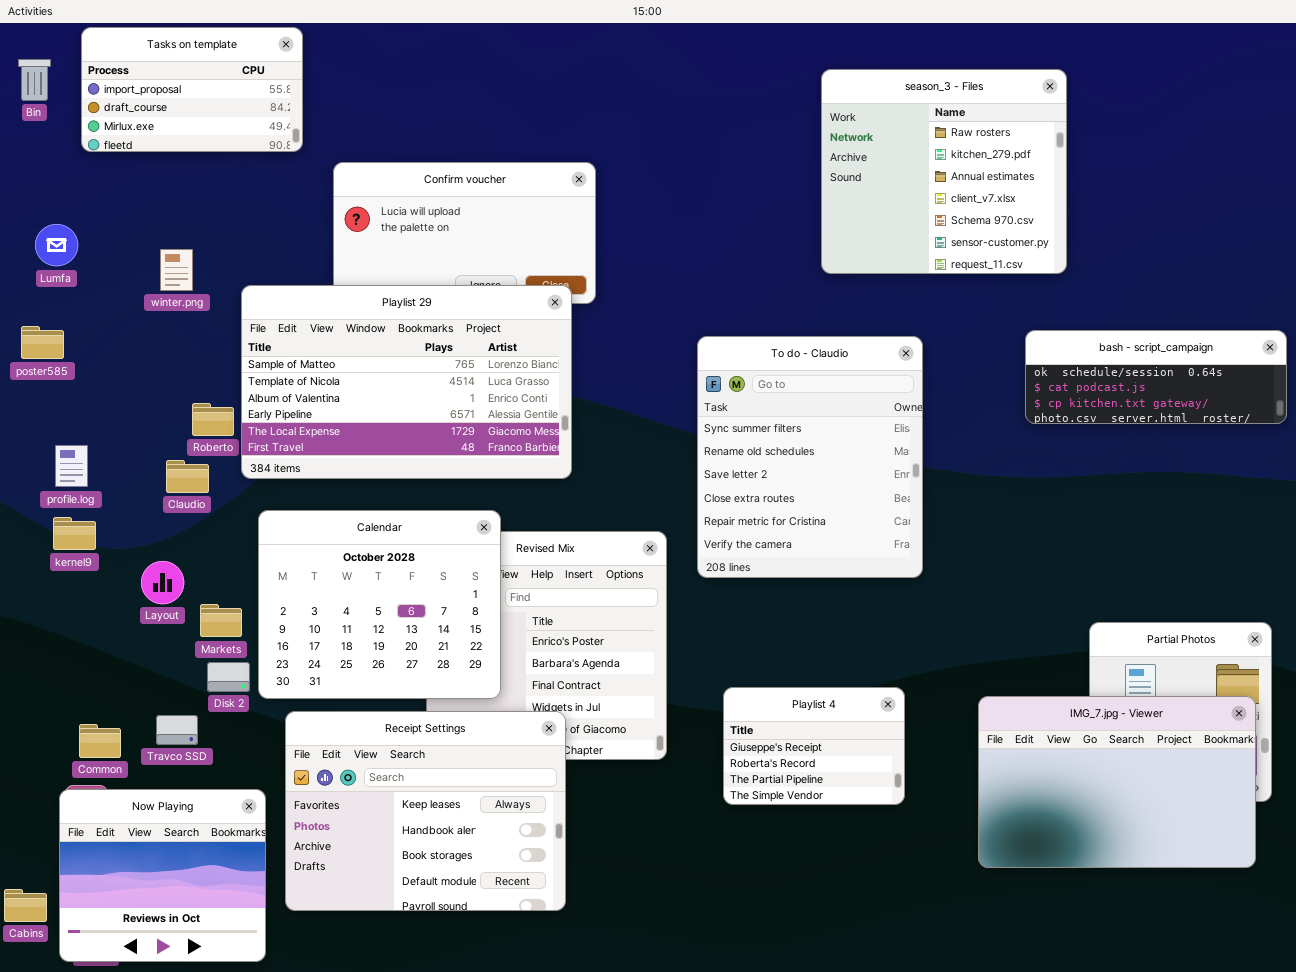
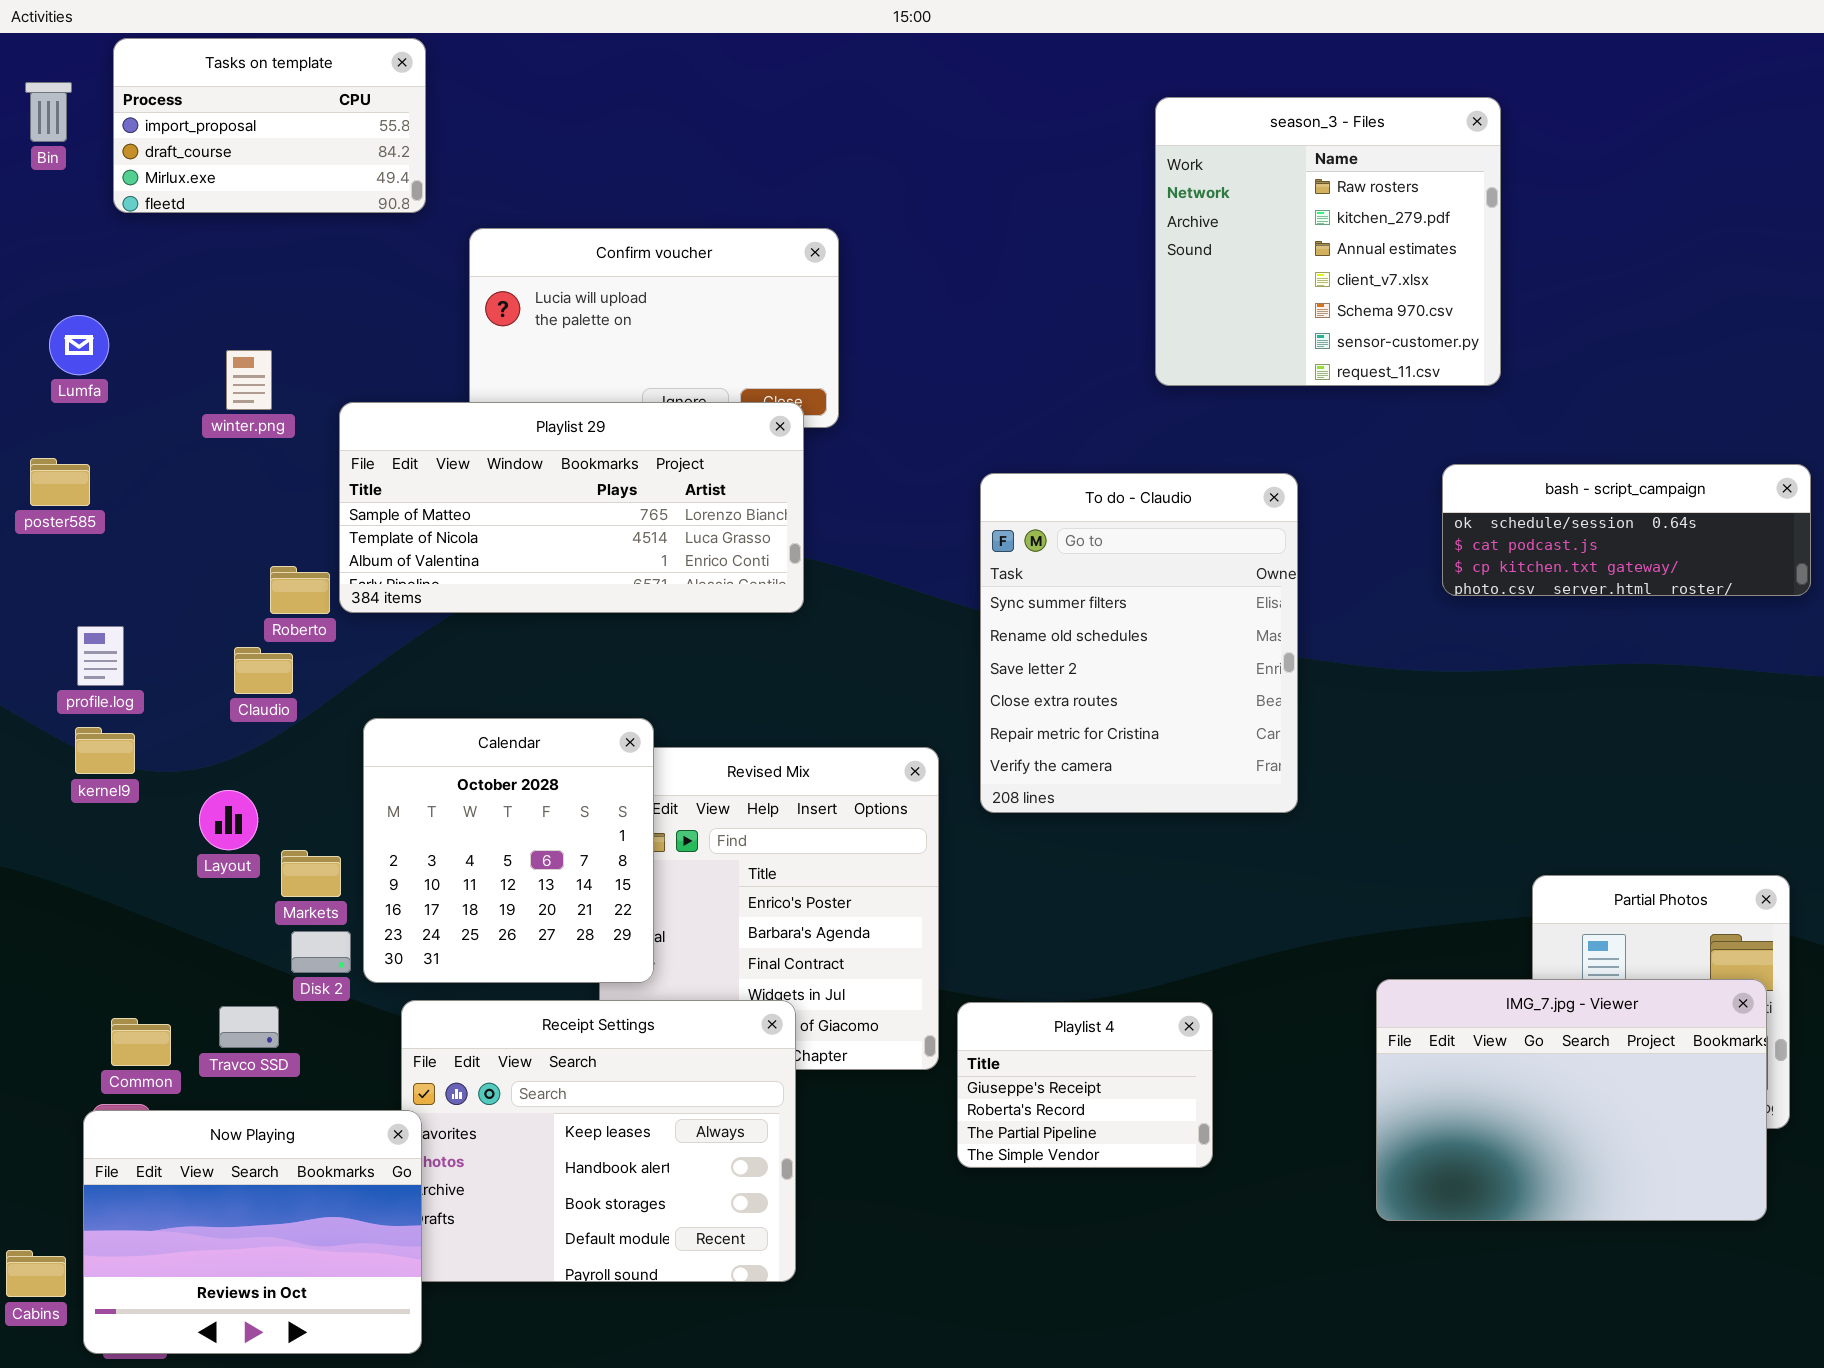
Playlist 29: [241,285,572,479] -> [339,402,804,613], resized
Calendar: [258,510,501,699] -> [363,718,654,983], resized
Playlist 4: [723,687,905,805] -> [957,1002,1213,1168], moved
Now Playing: [59,789,266,962] -> [83,1110,422,1354], resized

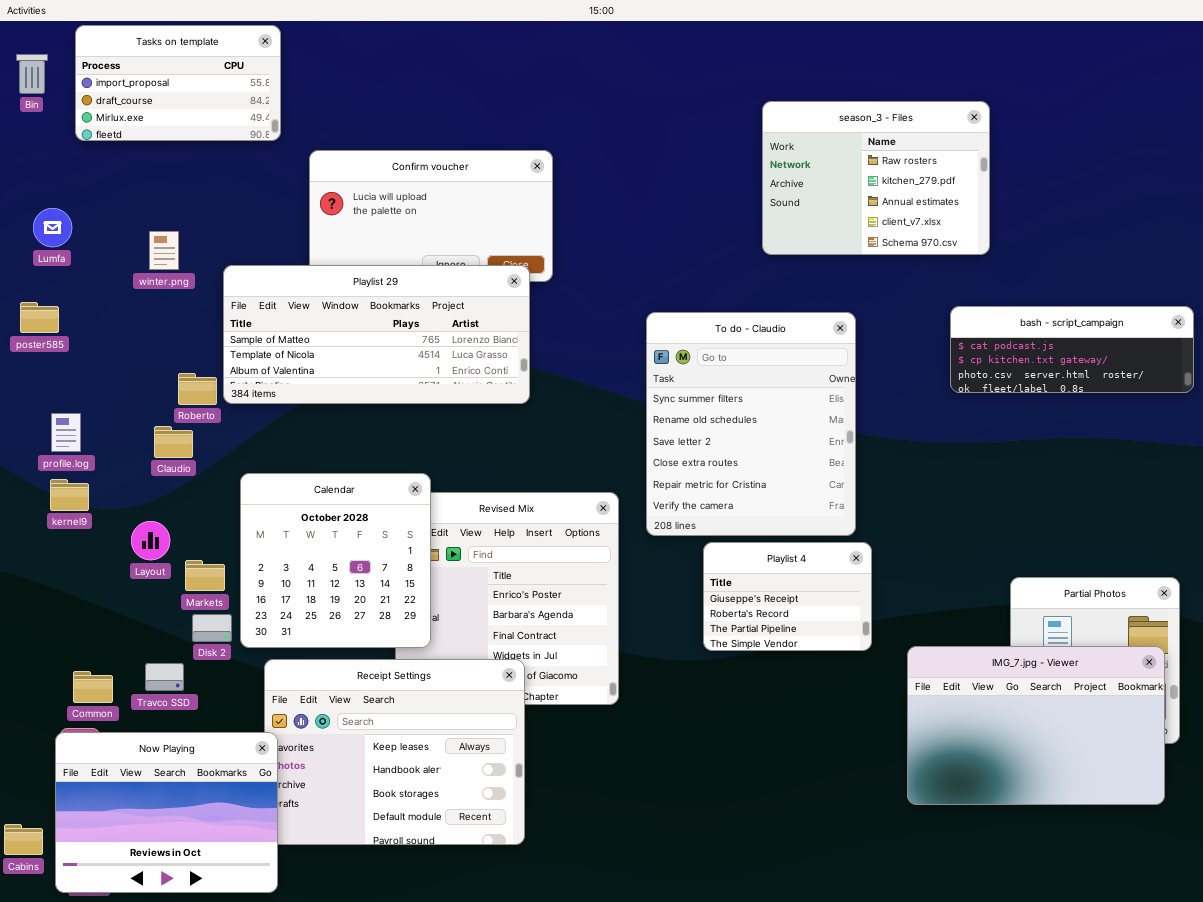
season_3 - Files: [1155,97,1501,386] -> [762,101,990,255], resized
bash - script_campaign: [1442,464,1811,596] -> [950,306,1194,393], scrolled down 1 row
Playlist 4: [957,1002,1213,1168] -> [703,542,872,651], moved

